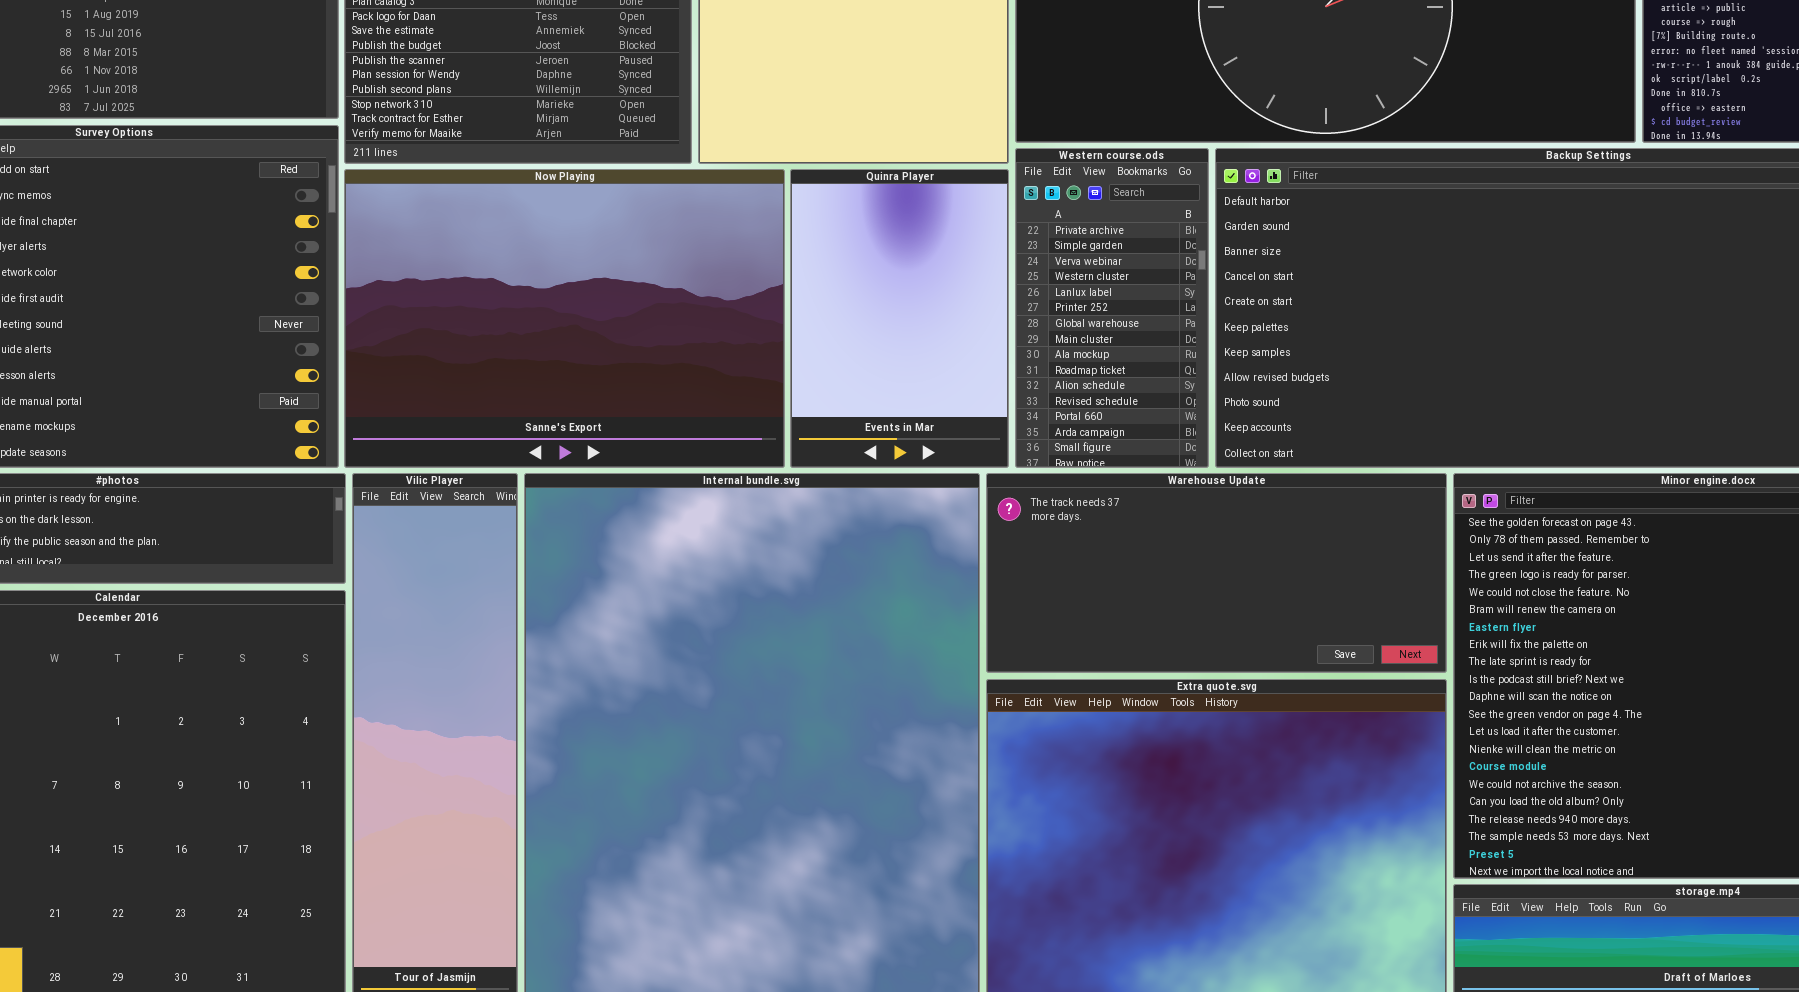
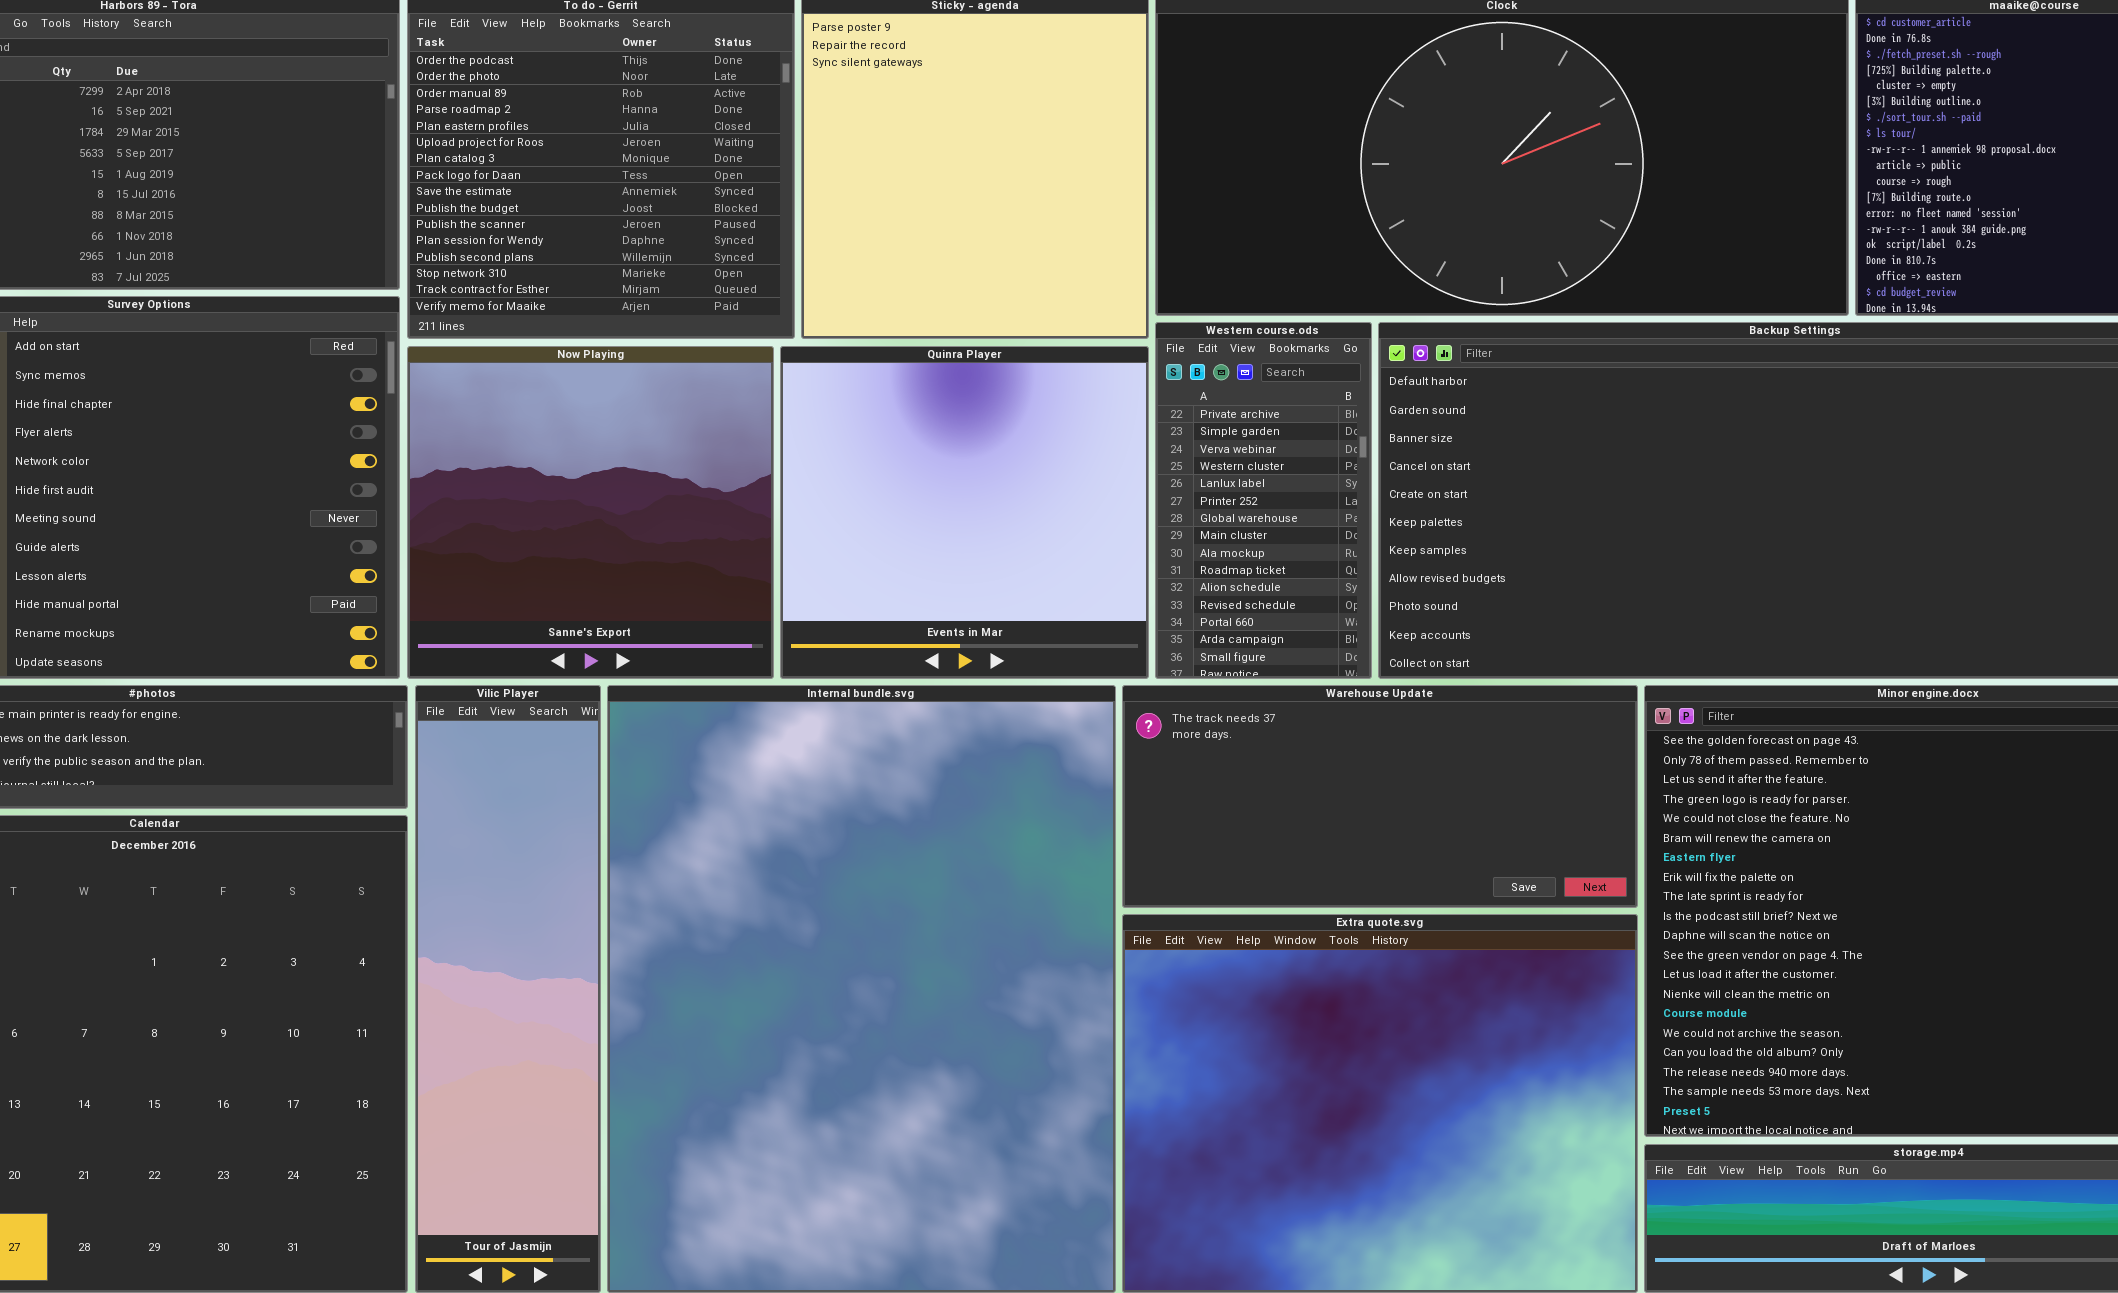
Now Playing: [344,169,785,468] -> [407,346,774,679], resized
Quinra Player: [790,169,1009,468] -> [780,346,1149,679], resized

